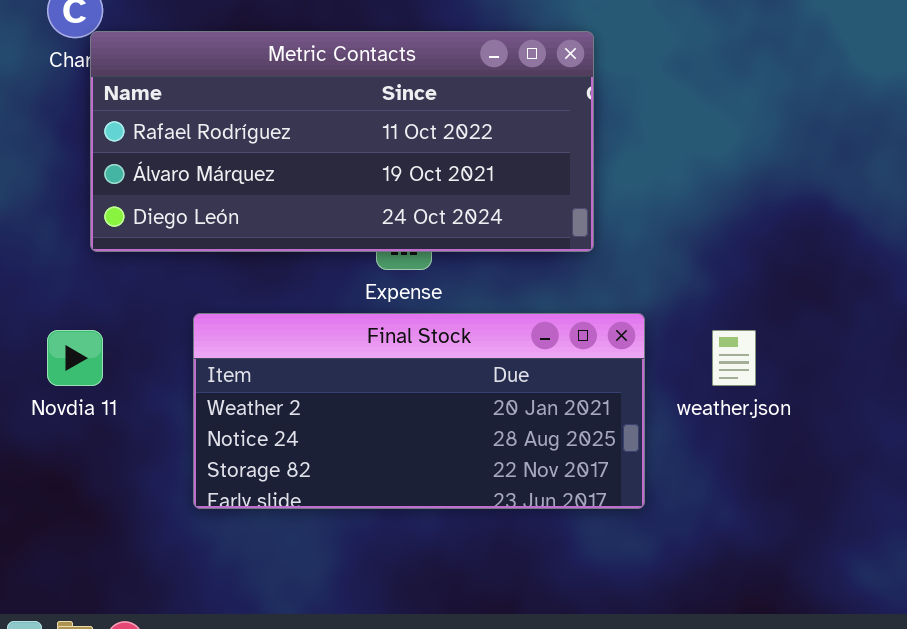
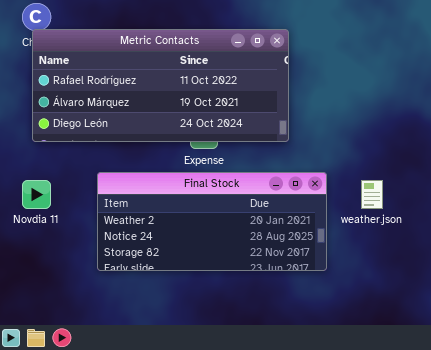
Metric Contacts: [90,31,594,252] -> [32,29,289,142], moved

